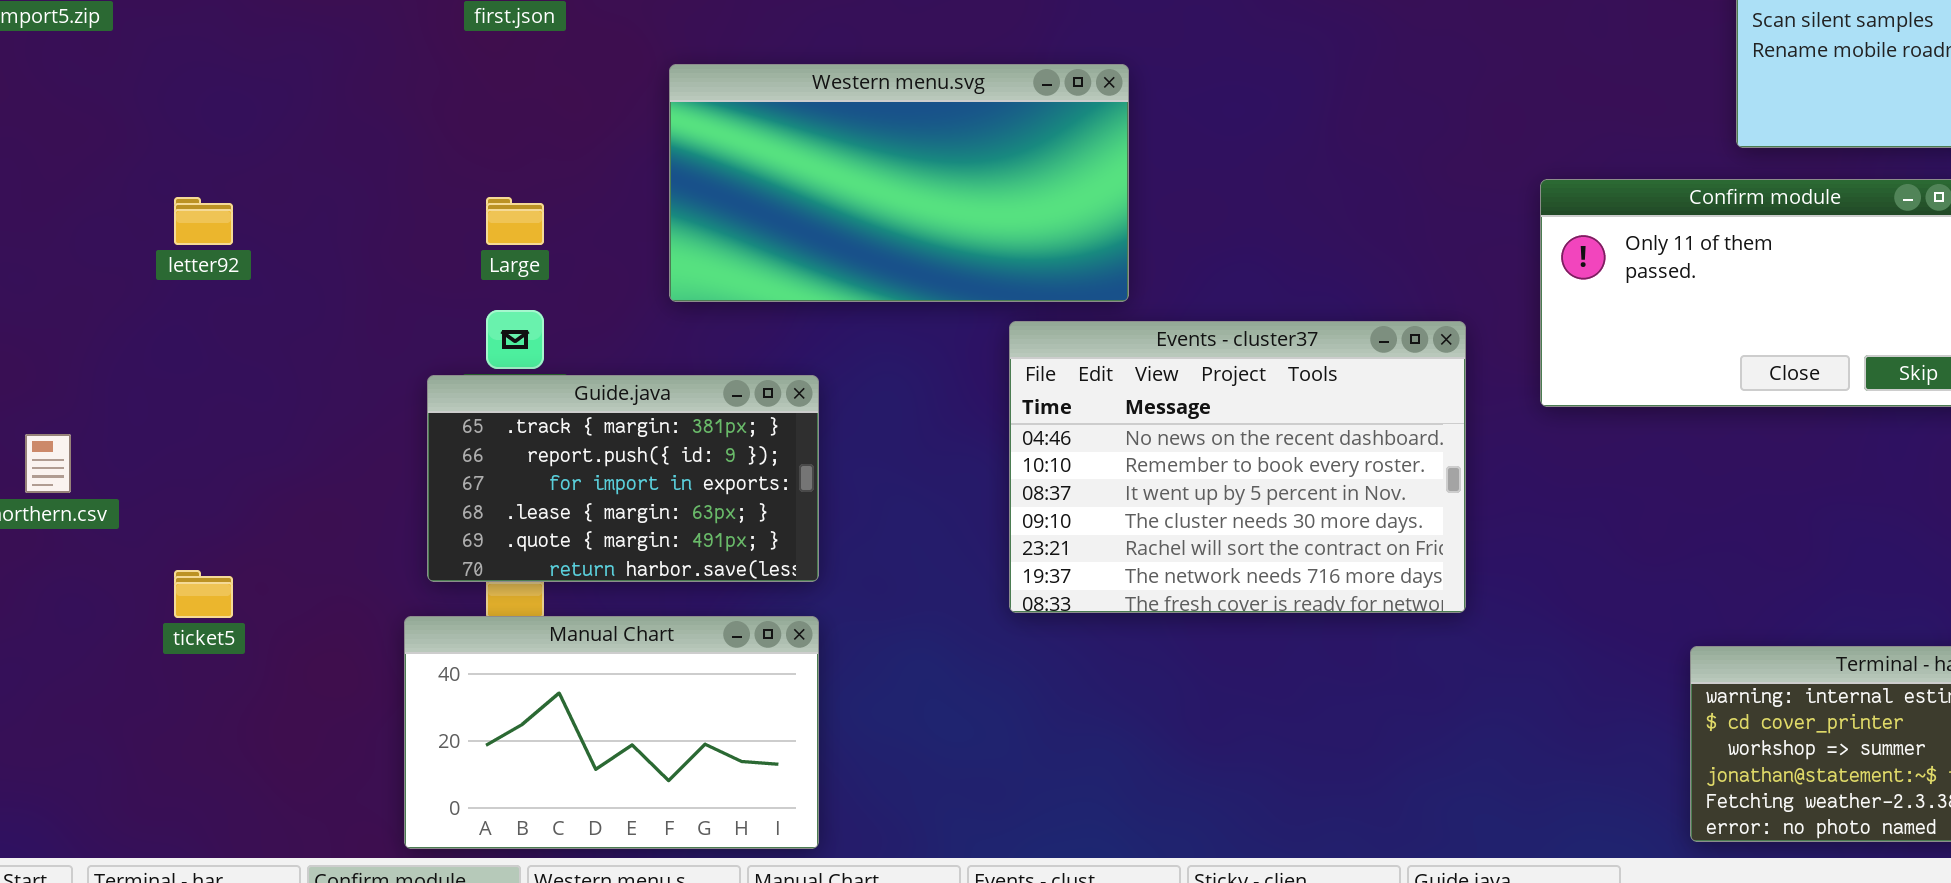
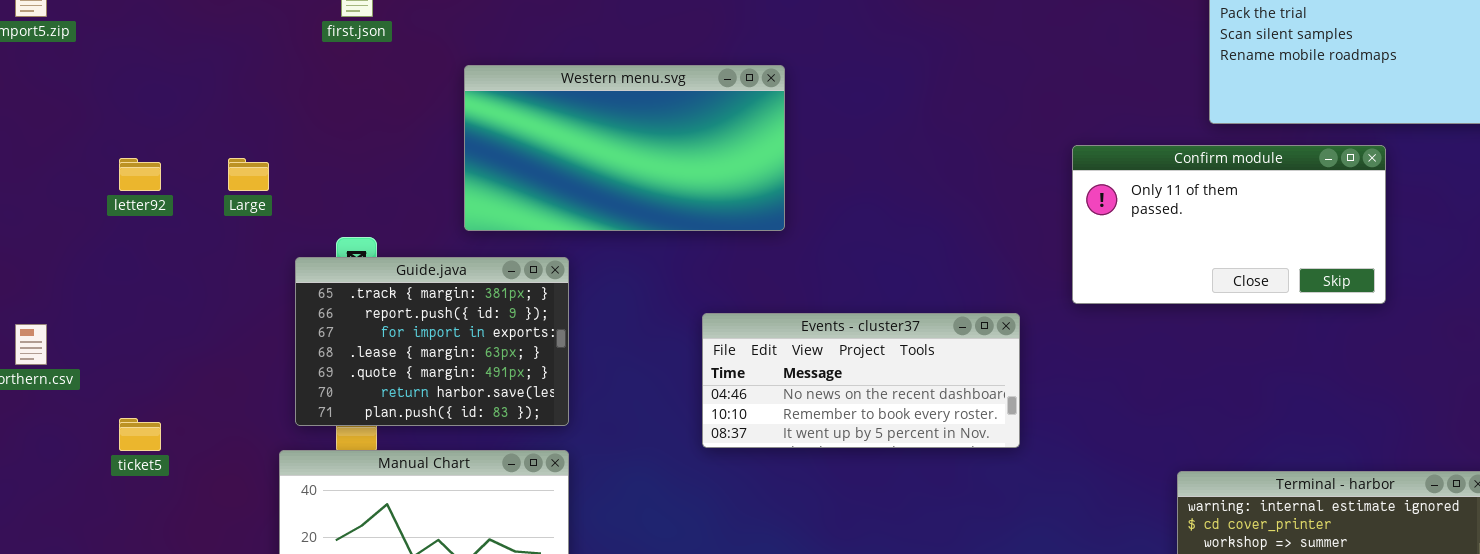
Large: [486,197,544,245] -> [228,158,269,191], moved
Events - cluster37: [1009,321,1466,613] -> [702,313,1020,448], resized
Guide.java: [427,375,819,582] -> [295,257,569,426], resized

